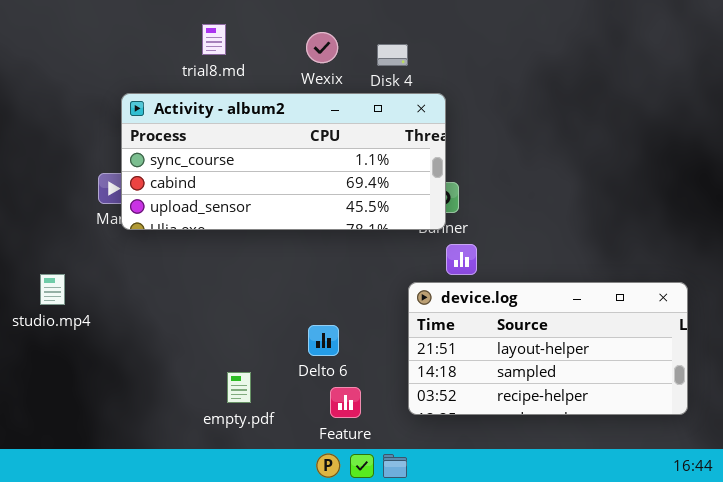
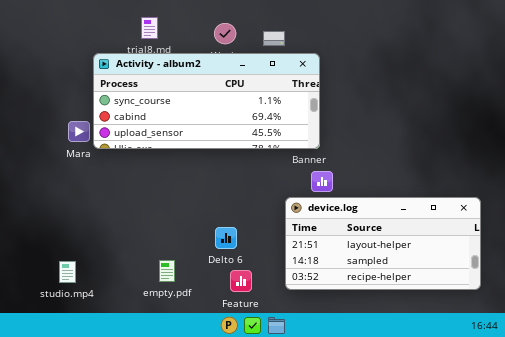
Activity - album2: [121,93,446,230] -> [93,53,320,149], moved
studio.mp4: [40,274,65,305] -> [59,261,76,283], moved

